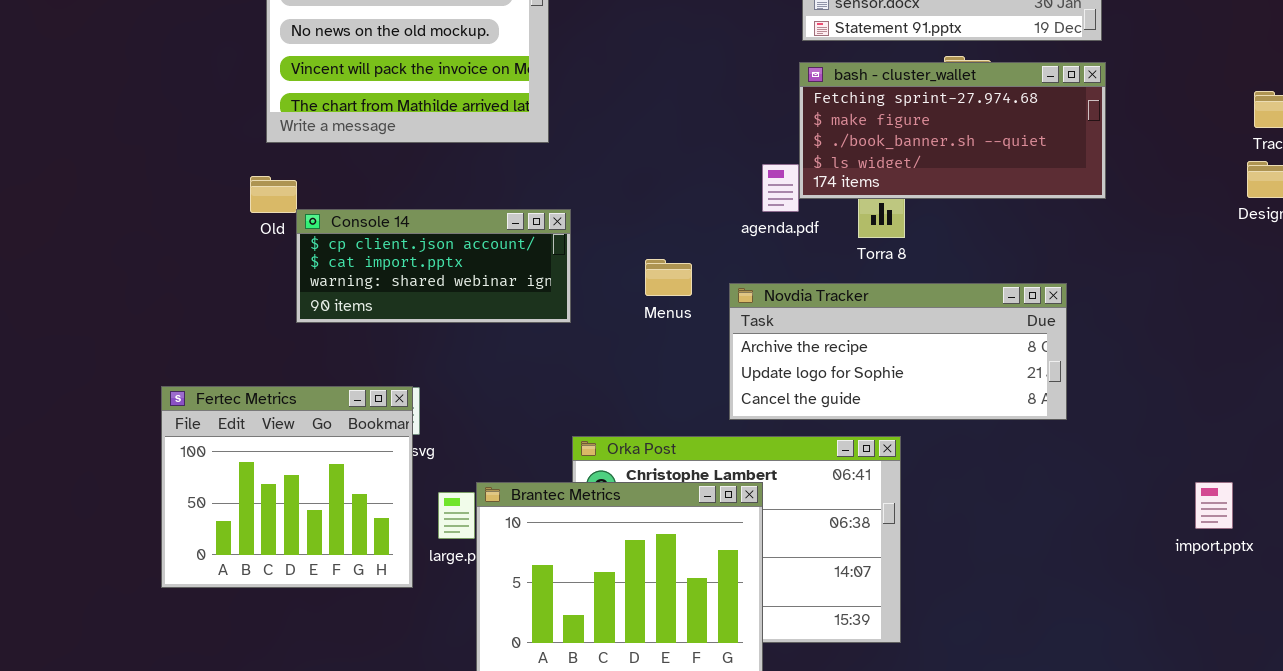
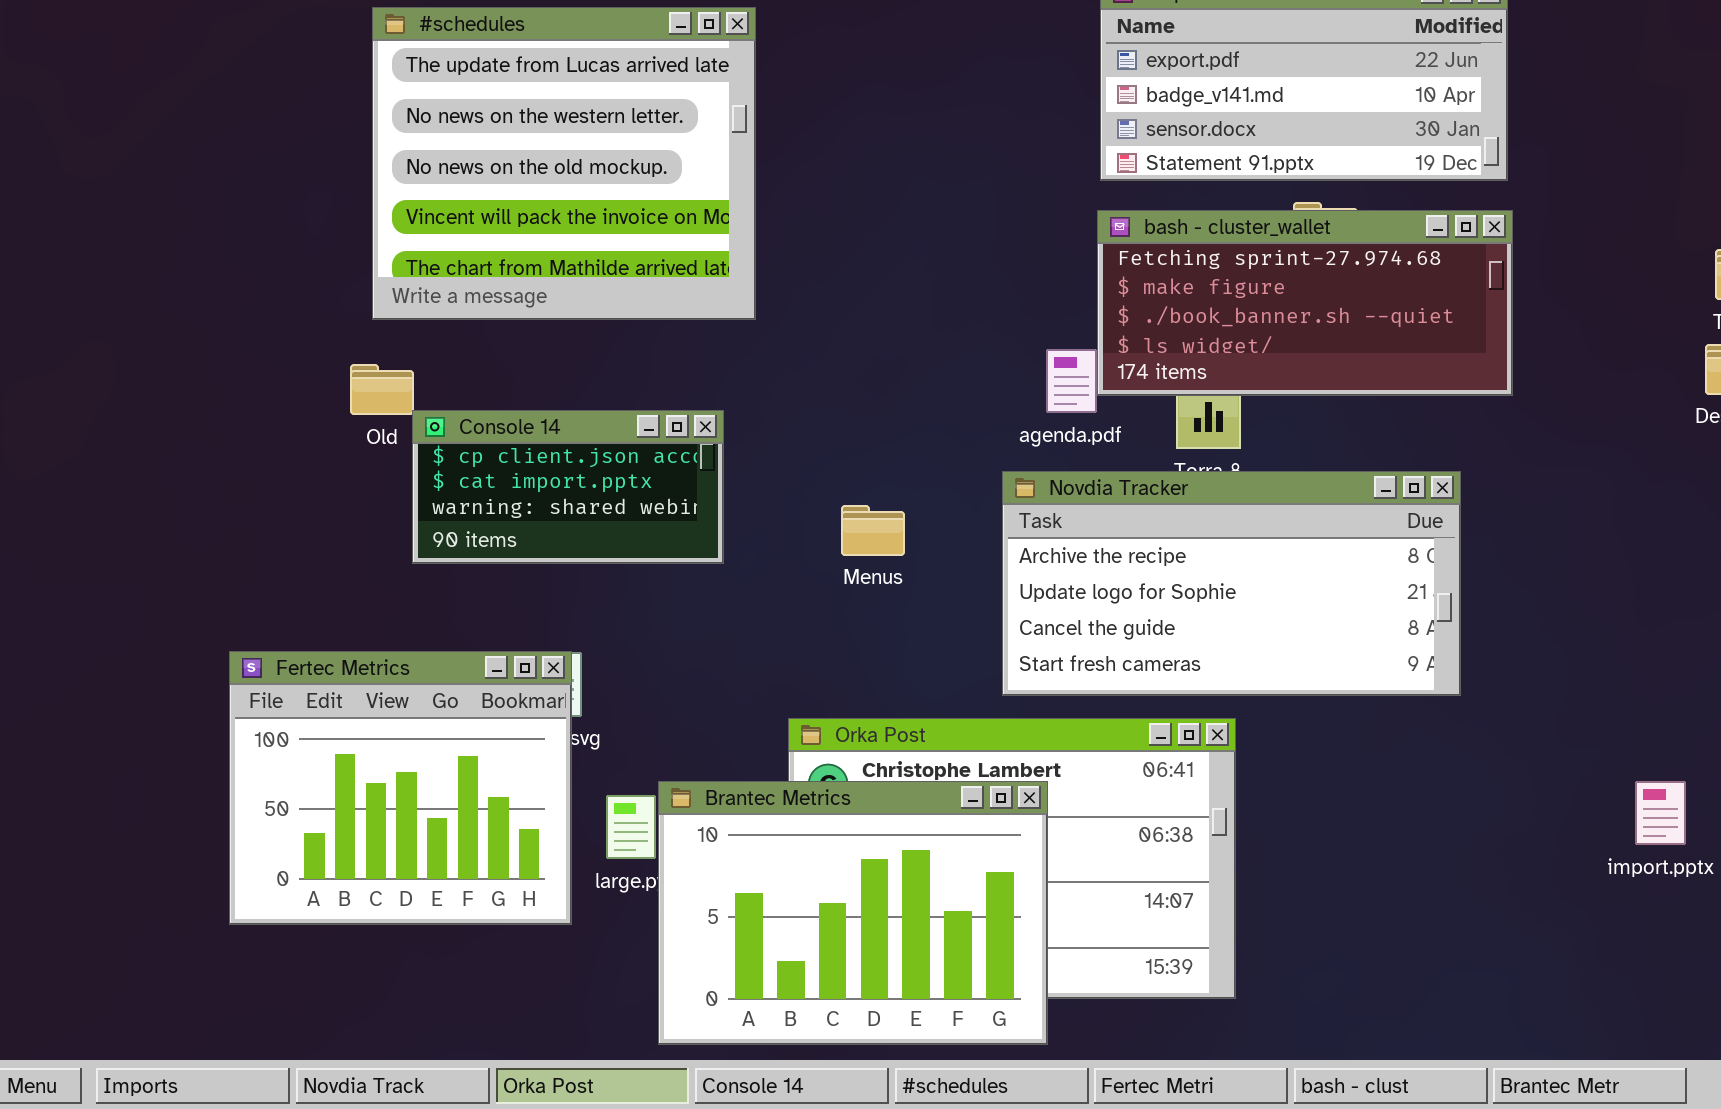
Console 14: [296,209,571,323] -> [412,410,724,564], resized
Menus: [645,259,692,296] -> [841,505,905,556], moved
Novdia Tracker: [729,283,1067,420] -> [1002,471,1461,696], resized

